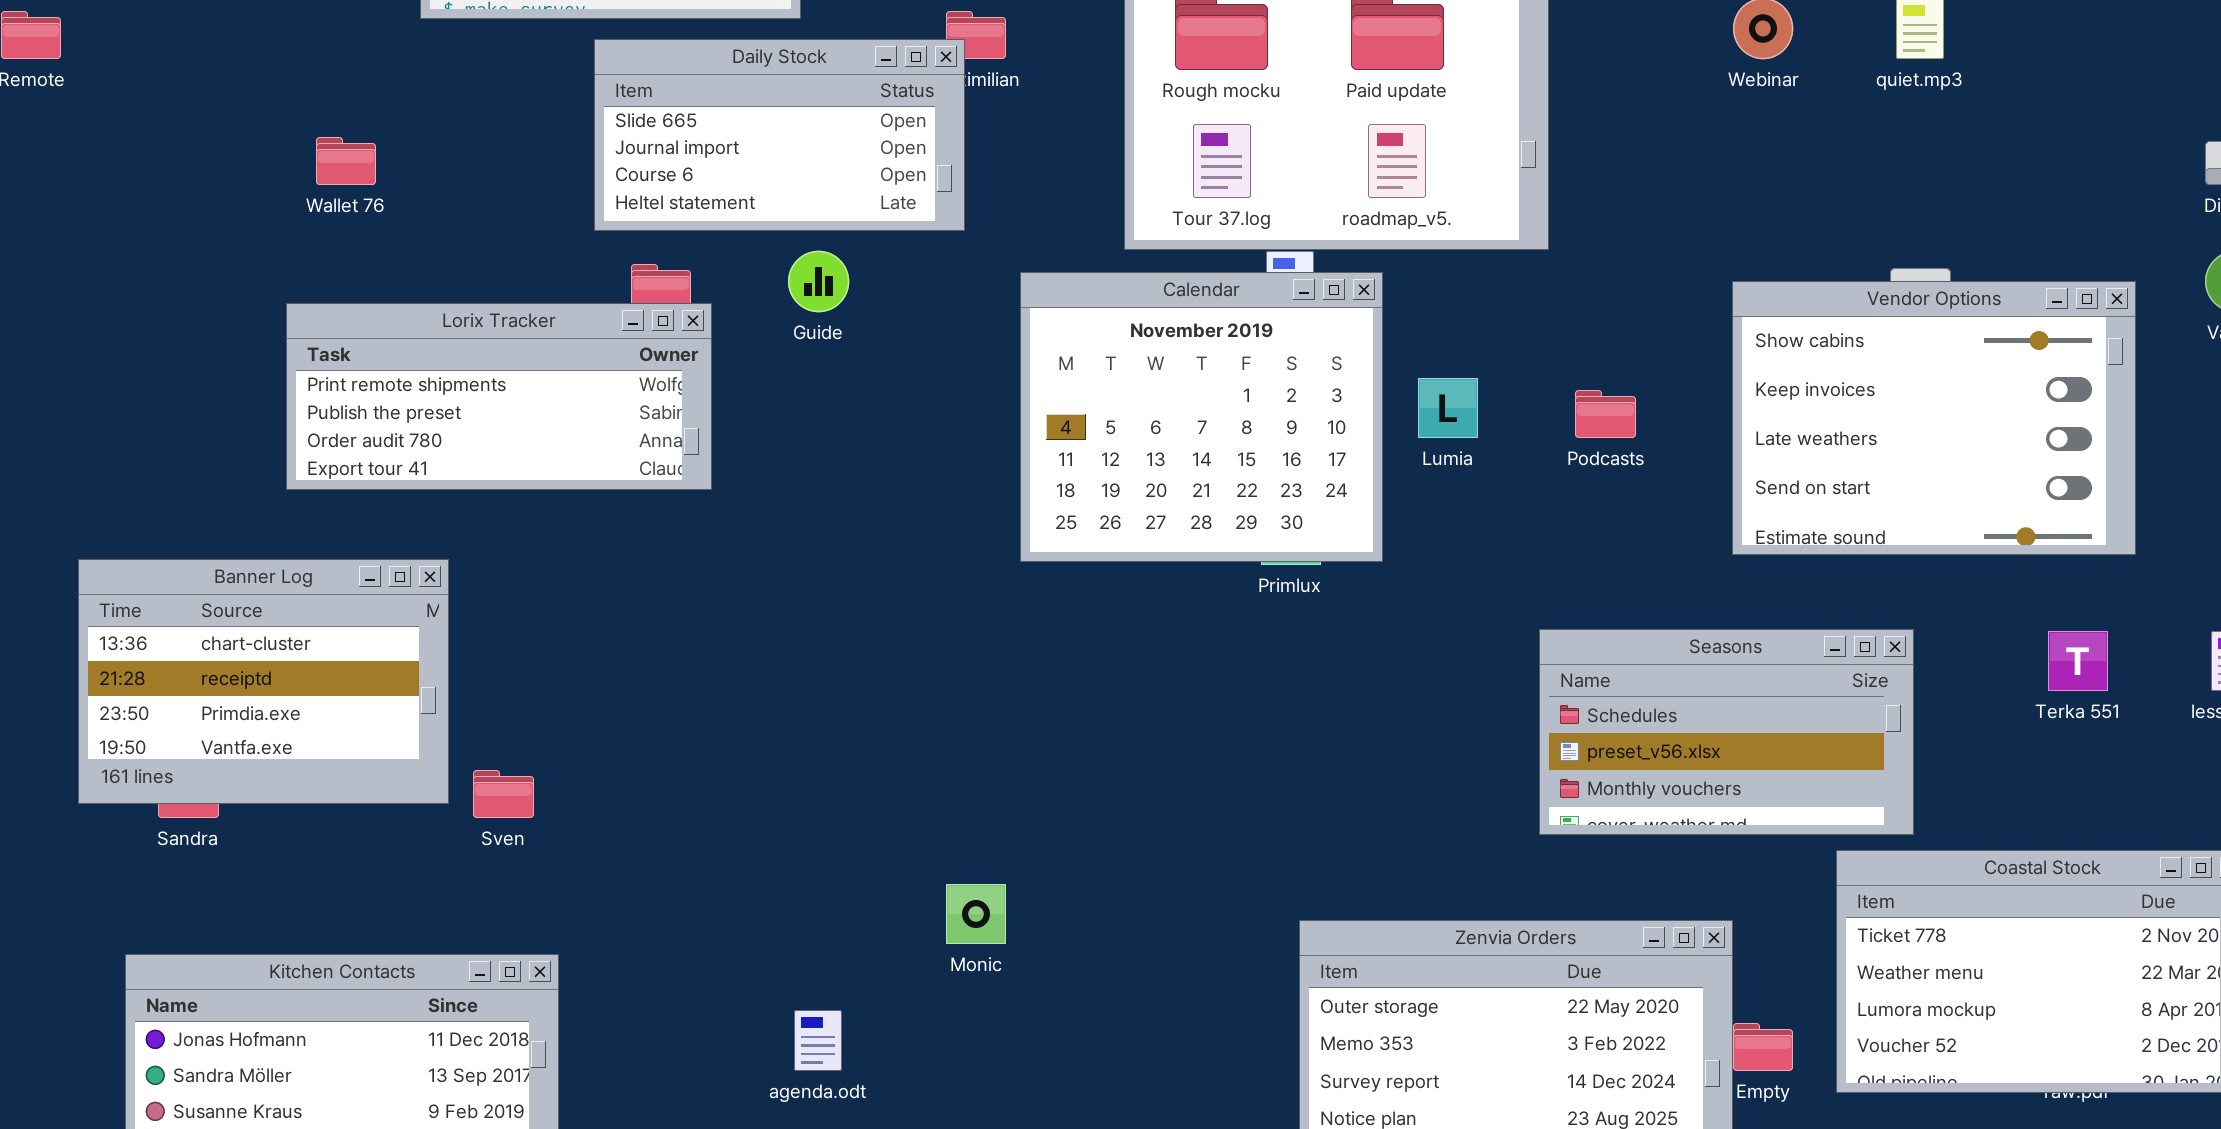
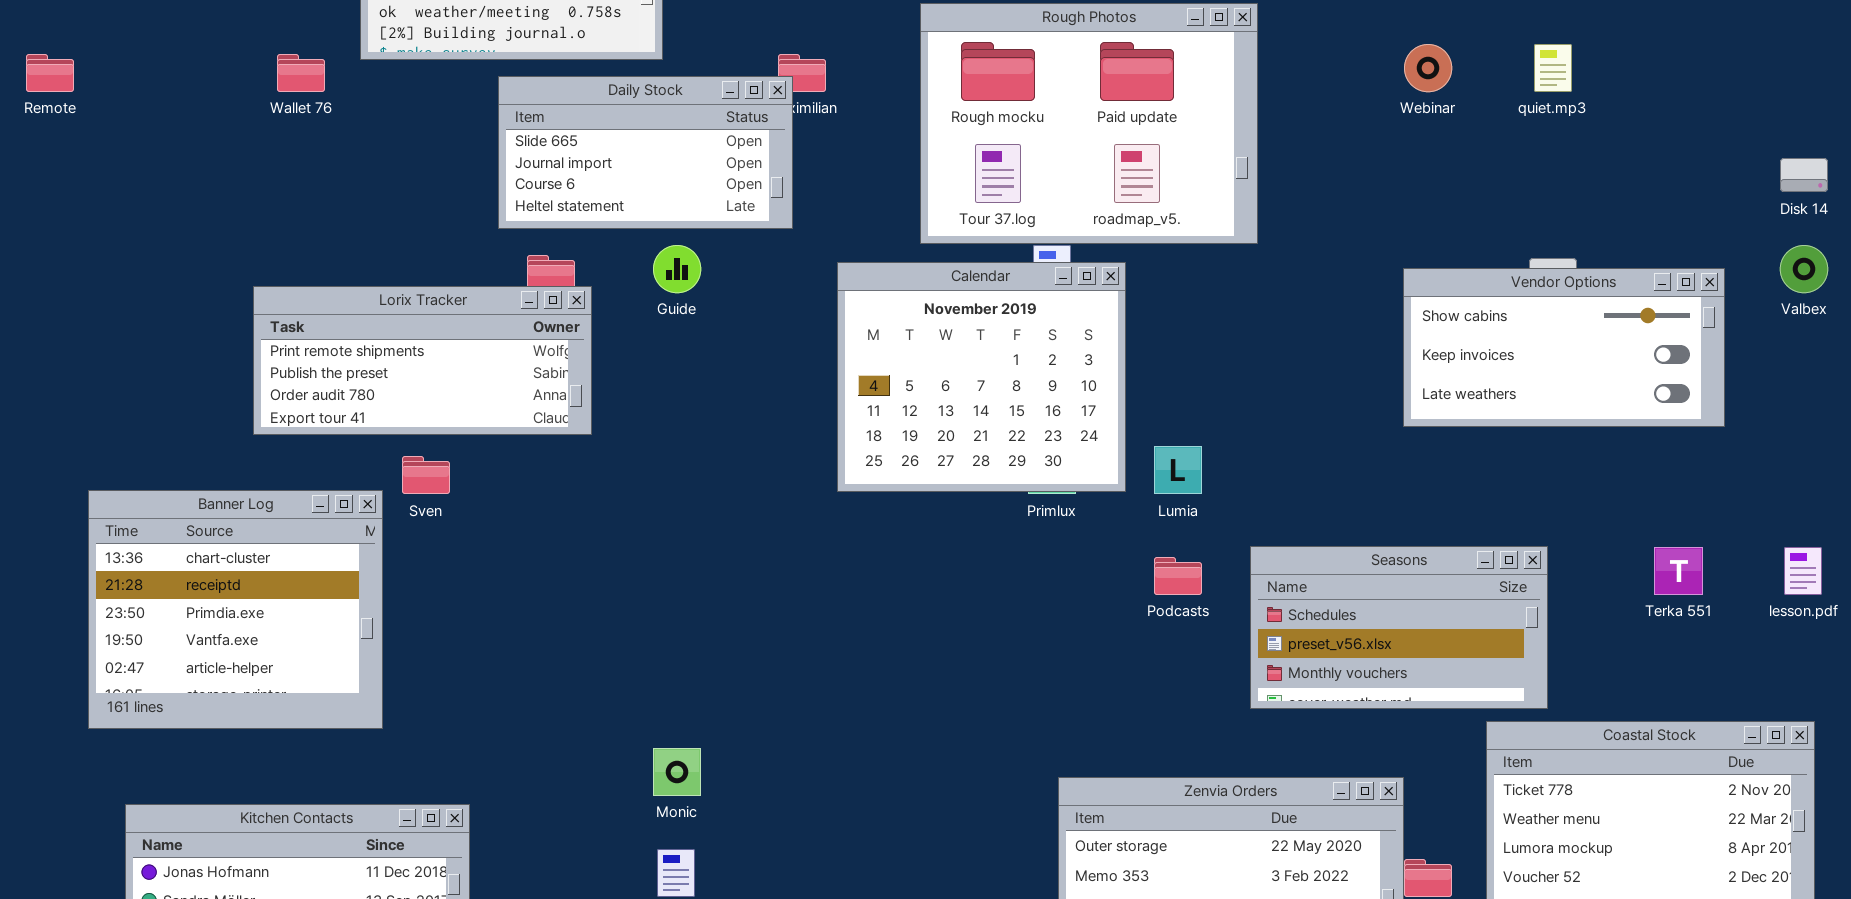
Wallet 76: [316,137,376,185] -> [277,54,325,92], moved
Vendor Options: [1732,281,2136,555] -> [1403,268,1725,427], resized
Lumia: [1418,378,1478,438] -> [1154,446,1202,494], moved
Podcasts: [1575,390,1636,438] -> [1154,557,1202,595], moved
Banner Log: [78,559,449,804] -> [88,490,383,729], resized
Sven: [473,770,534,818] -> [402,456,450,494], moved
Monic: [946,884,1006,944] -> [653,748,701,796], moved

